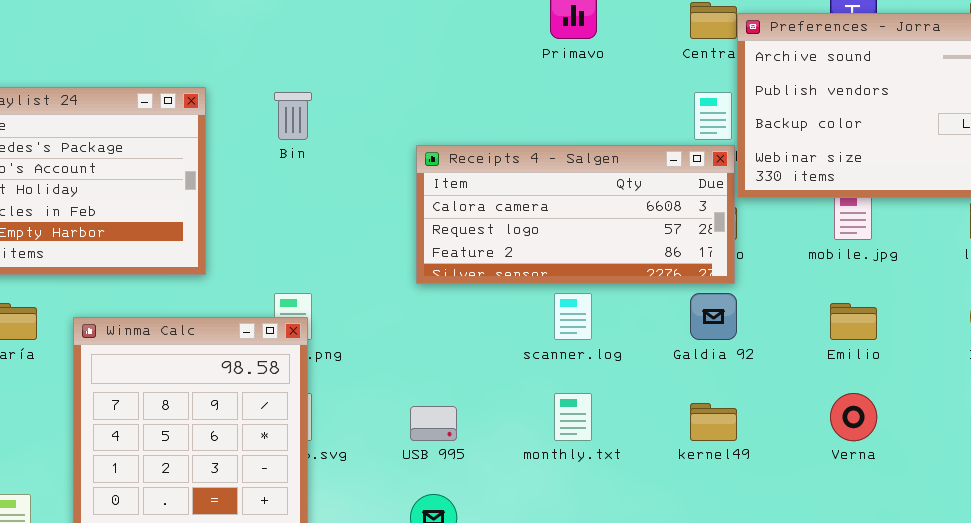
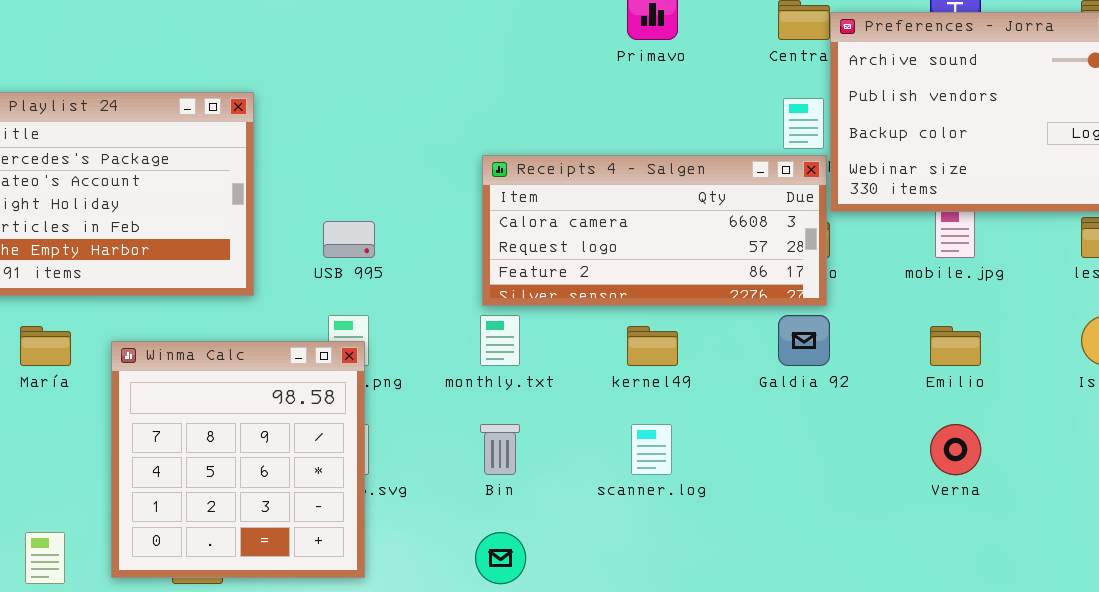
Bin: [274,92,312,140] -> [480,424,520,475], moved
scanner.log: [554,293,592,340] -> [631,424,672,475], moved
monthly.txt: [554,393,592,441] -> [480,315,520,366], moved
kernel49: [690,403,737,441] -> [627,326,678,366], moved
USB 995: [410,406,457,441] -> [323,221,375,258], moved

